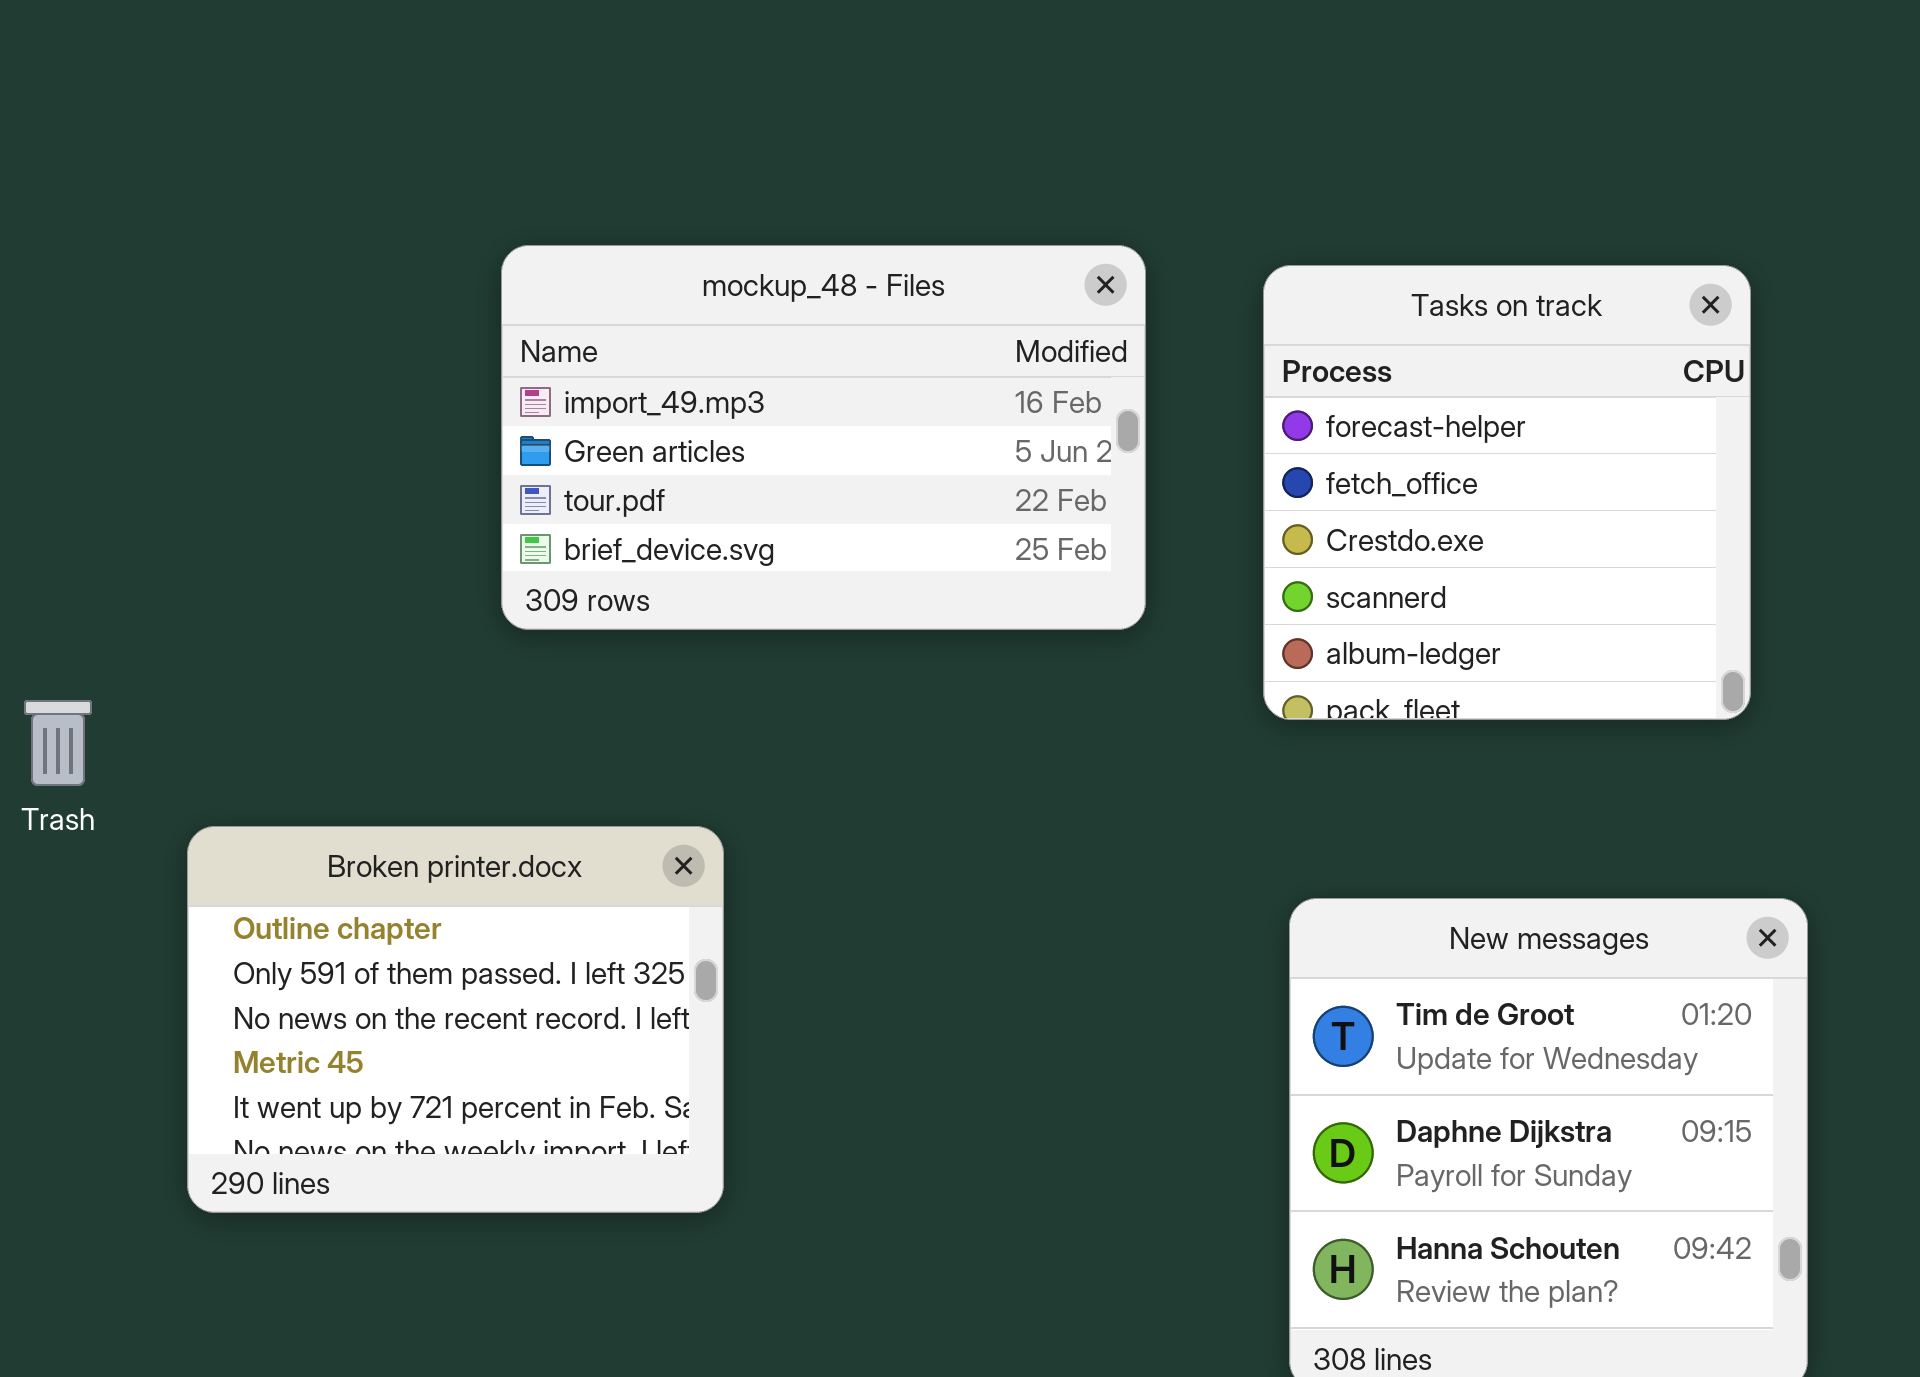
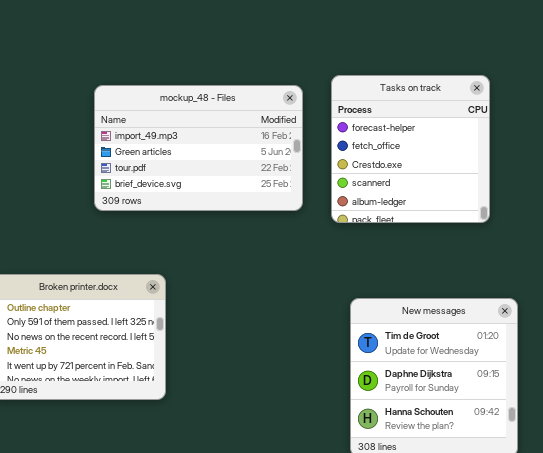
Tasks on track: [1263,265,1751,720] -> [331,75,490,223], moved

